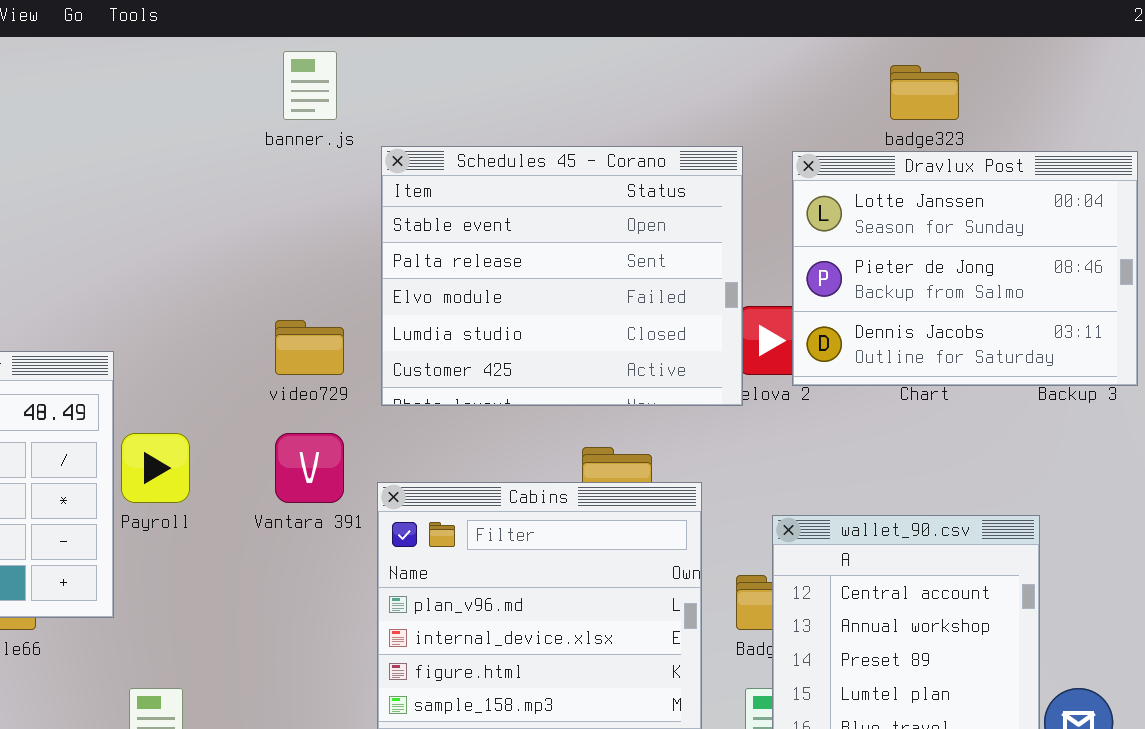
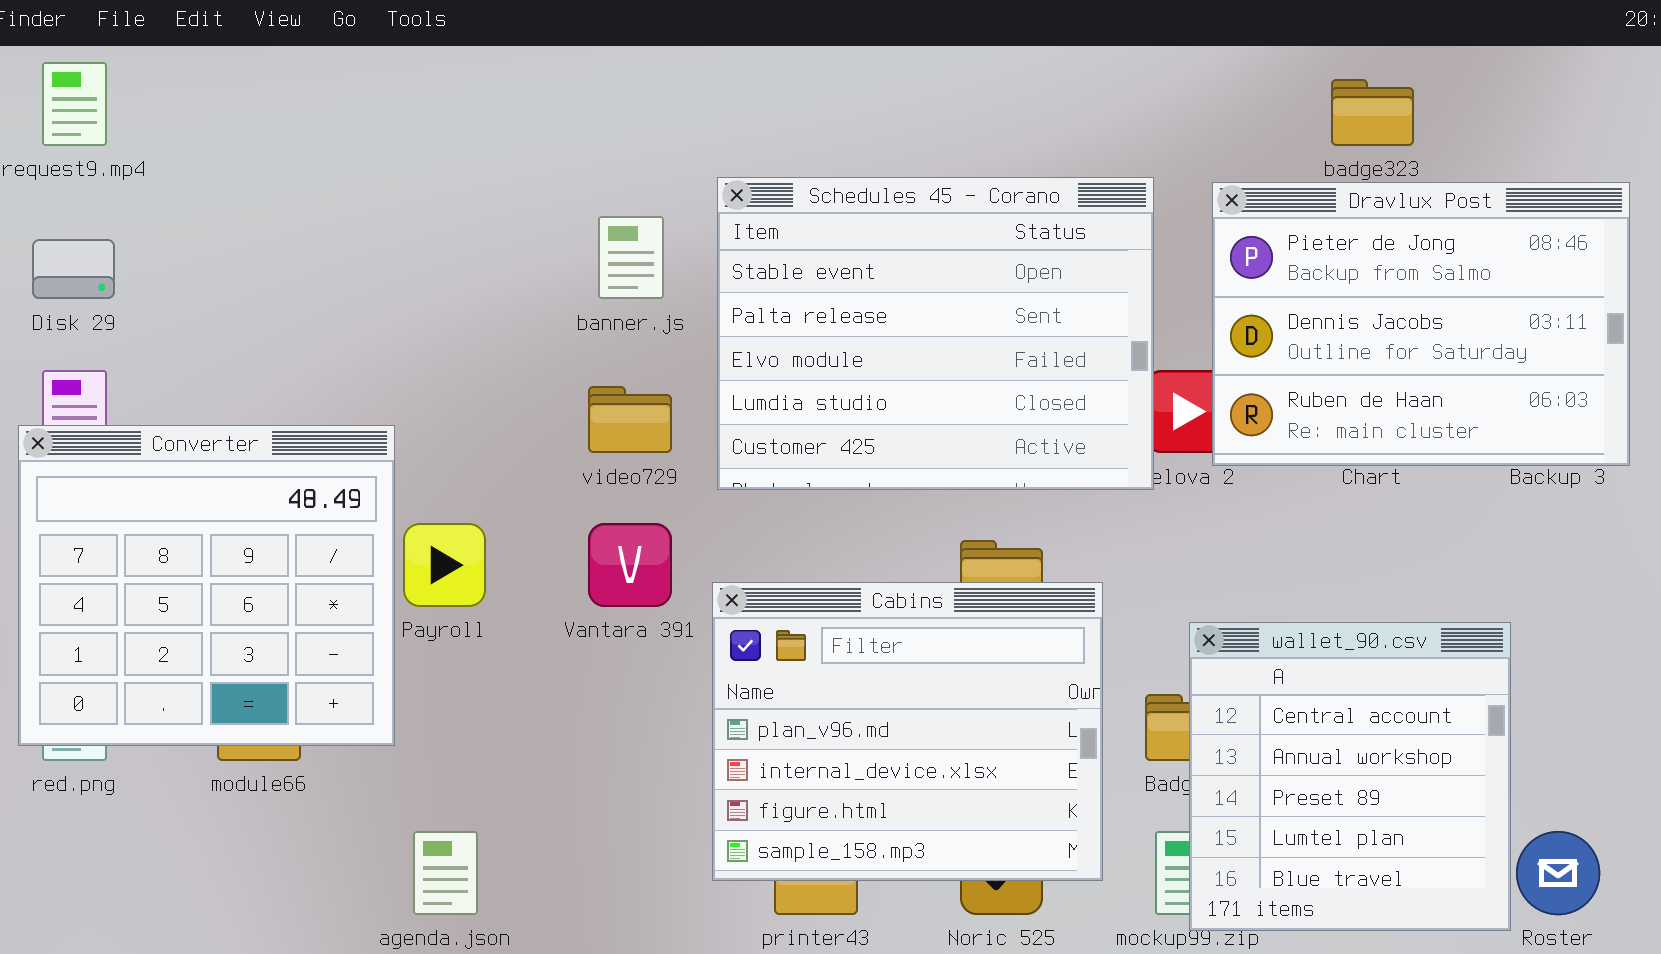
banner.js: [283,51,337,120] -> [598,216,664,299], moved
Dravlux Post: [792,151,1138,386] -> [1212,182,1630,466], scrolled down 1 row

